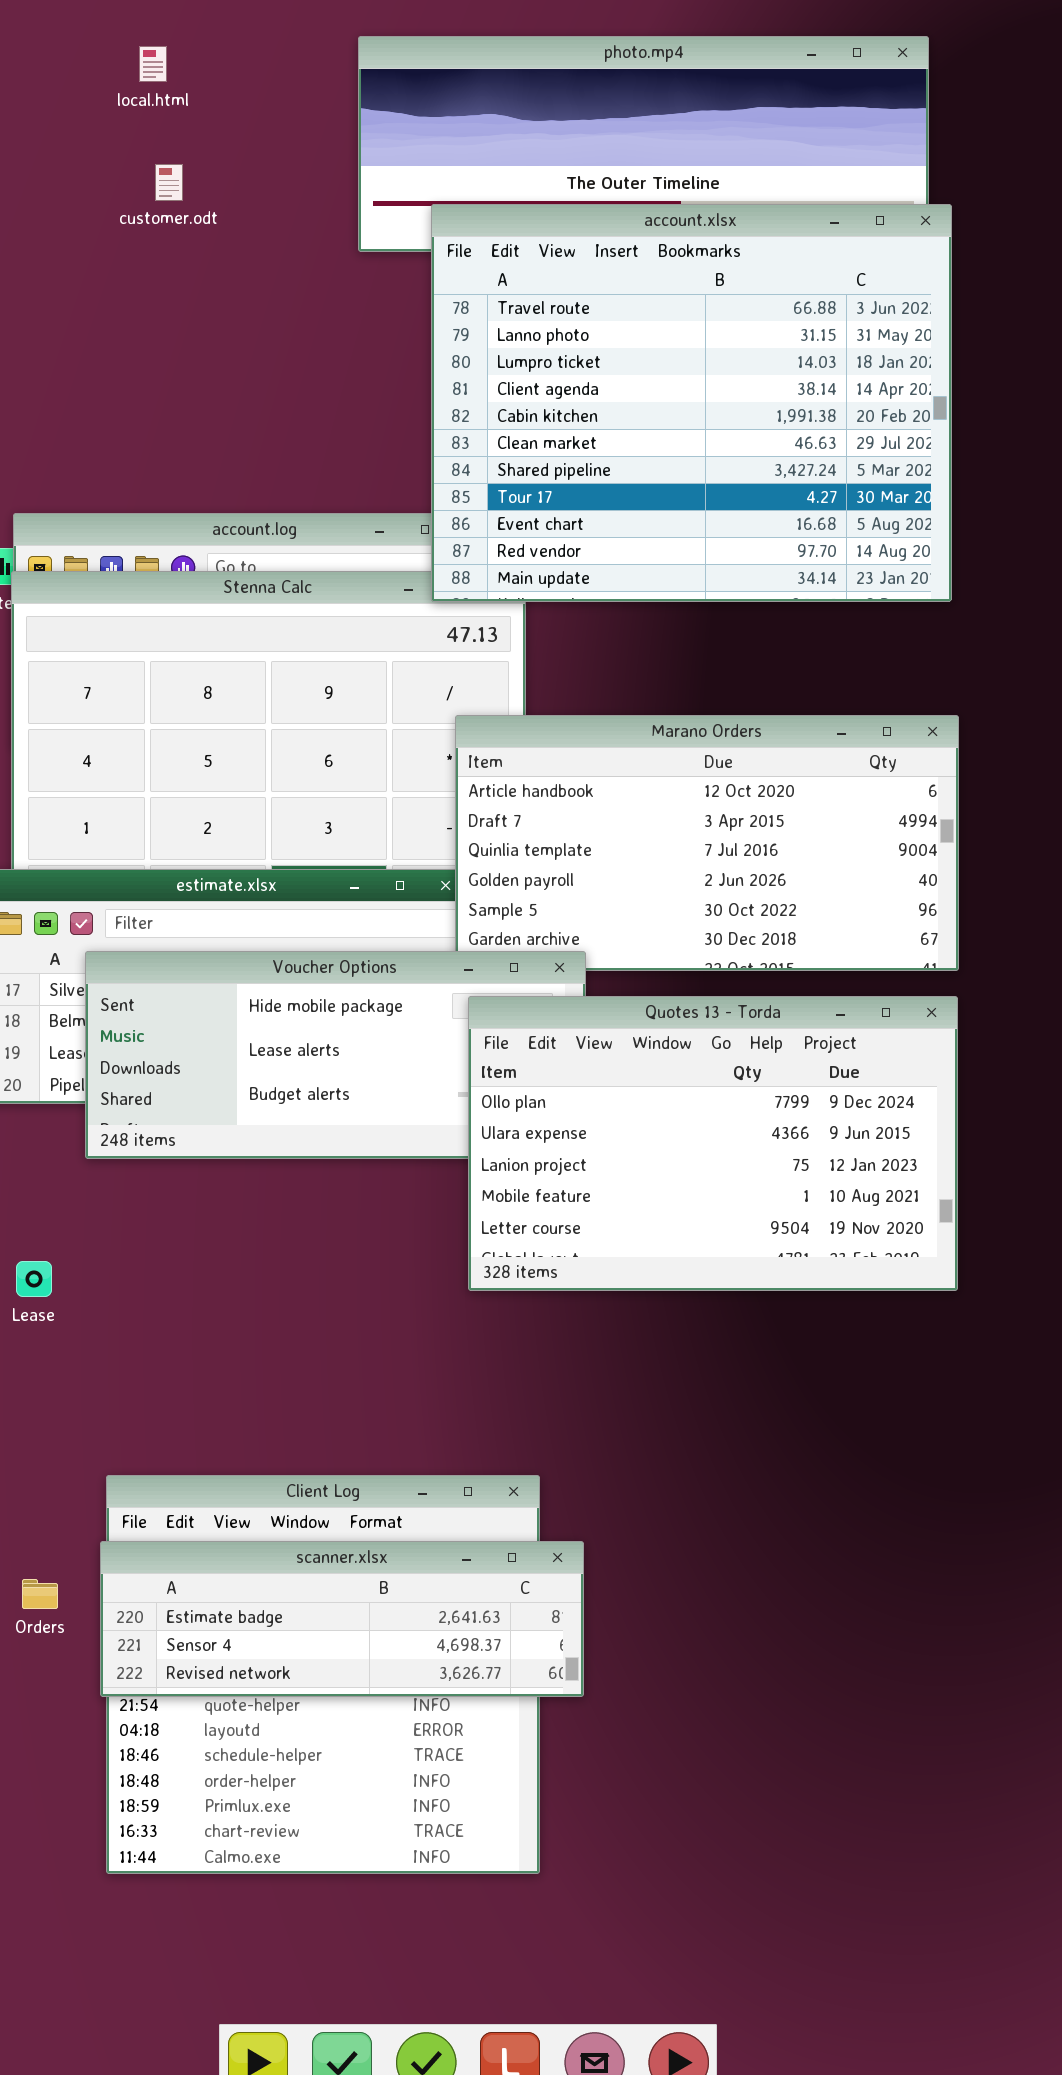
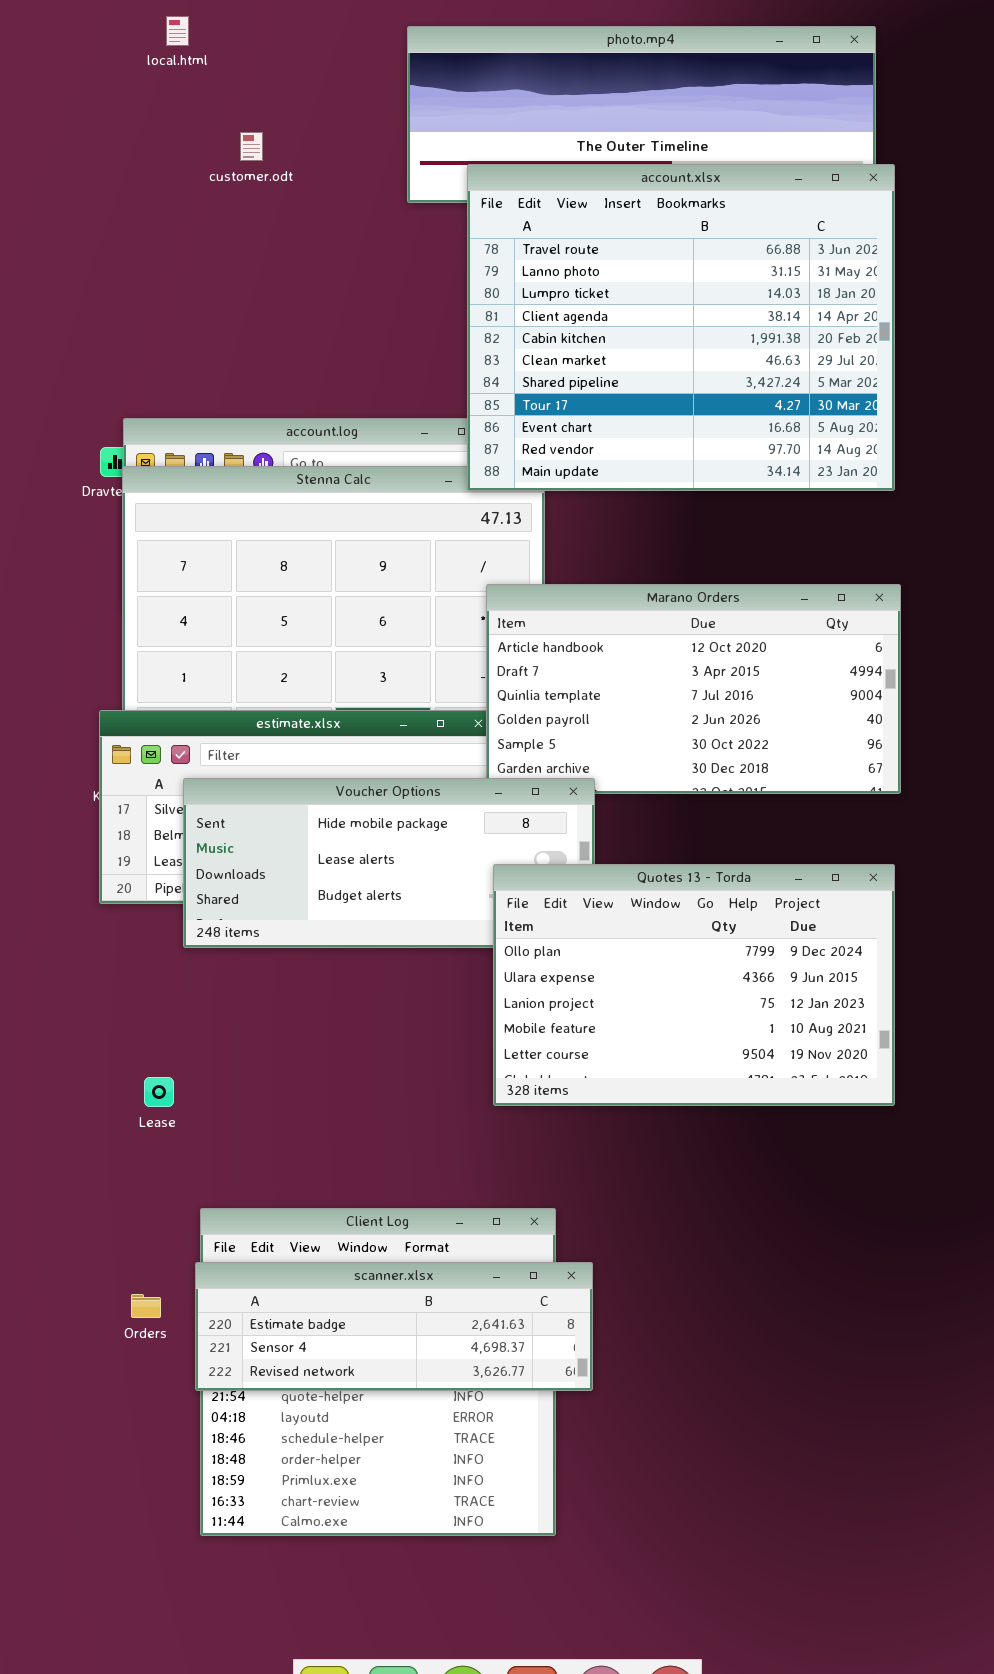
local.html: [139,46,167,82] -> [166,16,189,46], moved
Quotes 13 - Torda: [468,996,958,1291] -> [493,864,895,1106], moved
Lease: [16,1261,52,1297] -> [144,1077,174,1107], moved

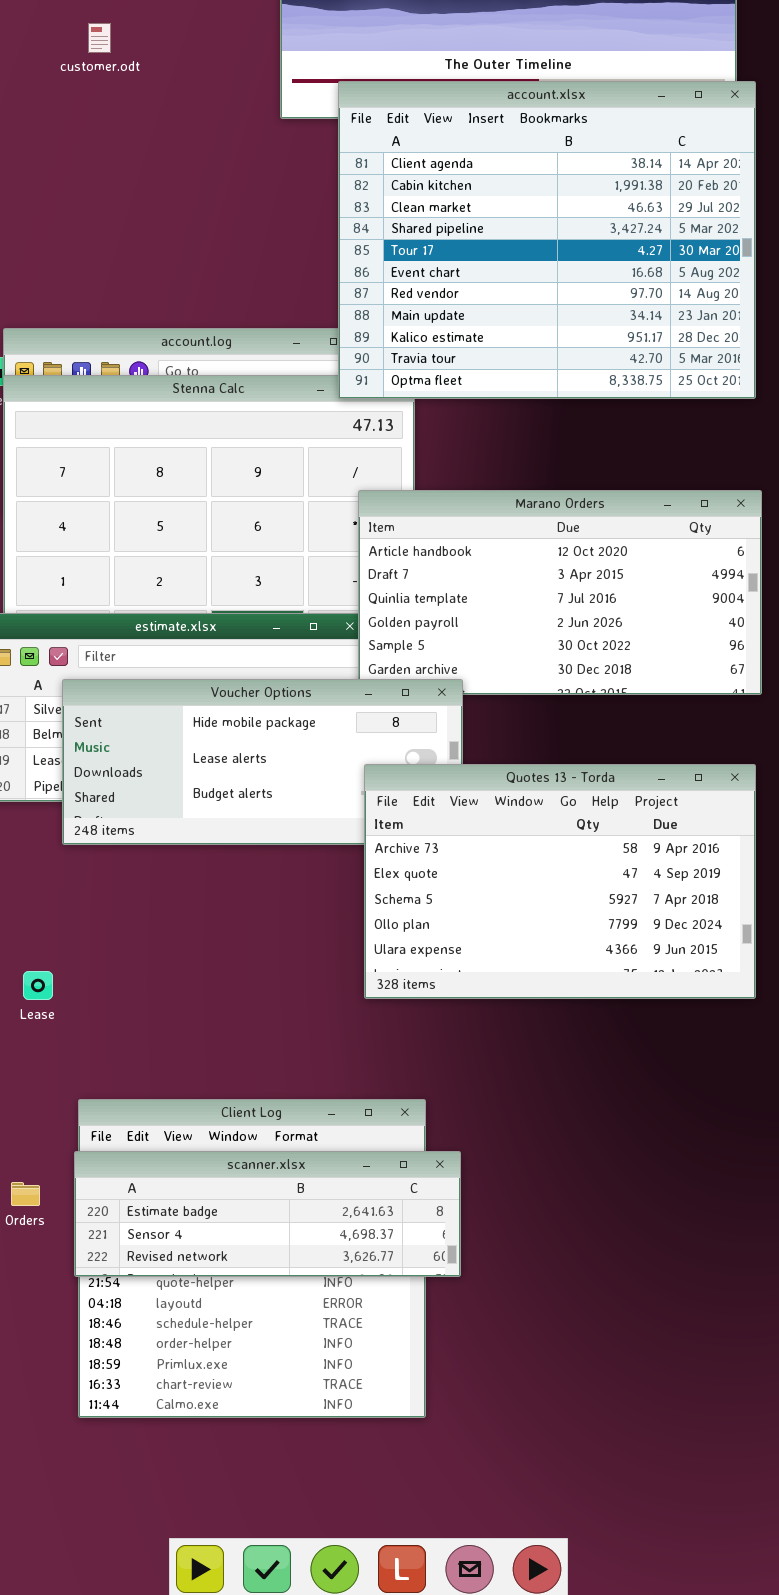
customer.odt: [240,132,263,161] -> [88,23,111,53], moved
account.xlsx: [467,164,895,491] -> [338,81,756,399], scrolled down 3 rows
Quotes 13 - Torda: [493,864,895,1106] -> [364,764,756,999], scrolled up 3 rows

